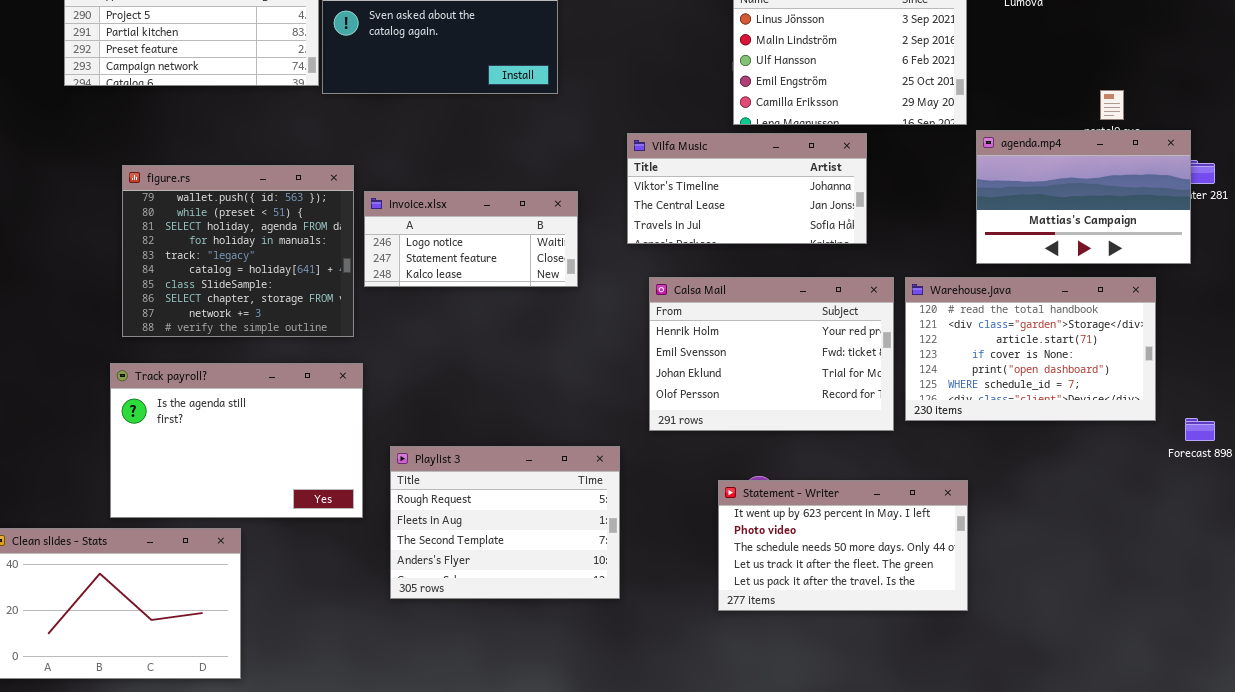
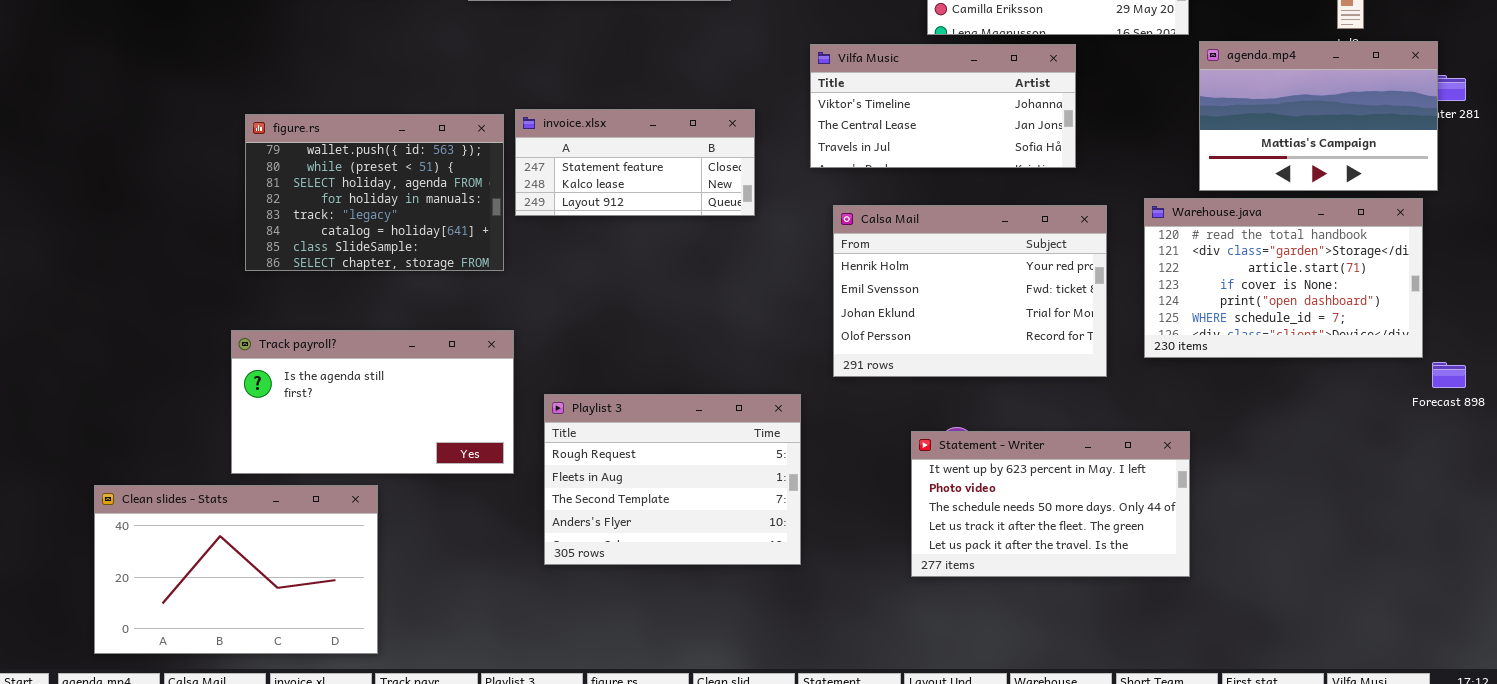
figure.rs: [122,165,354,337] -> [245,114,504,271], resized
invoice.xlsx: [364,191,578,287] -> [515,109,755,216], scrolled down 1 row
Warehouse.java: [905,277,1156,421] -> [1144,198,1423,358], moved
Track payroll?: [110,363,363,518] -> [231,330,514,474], resized

